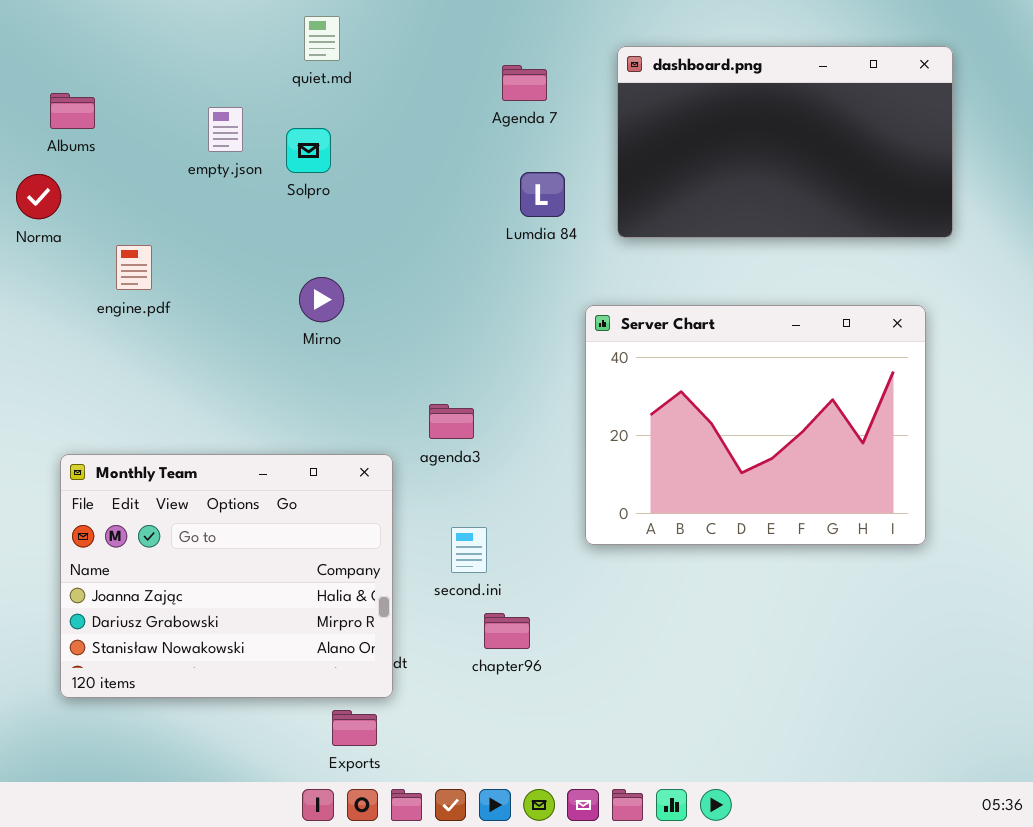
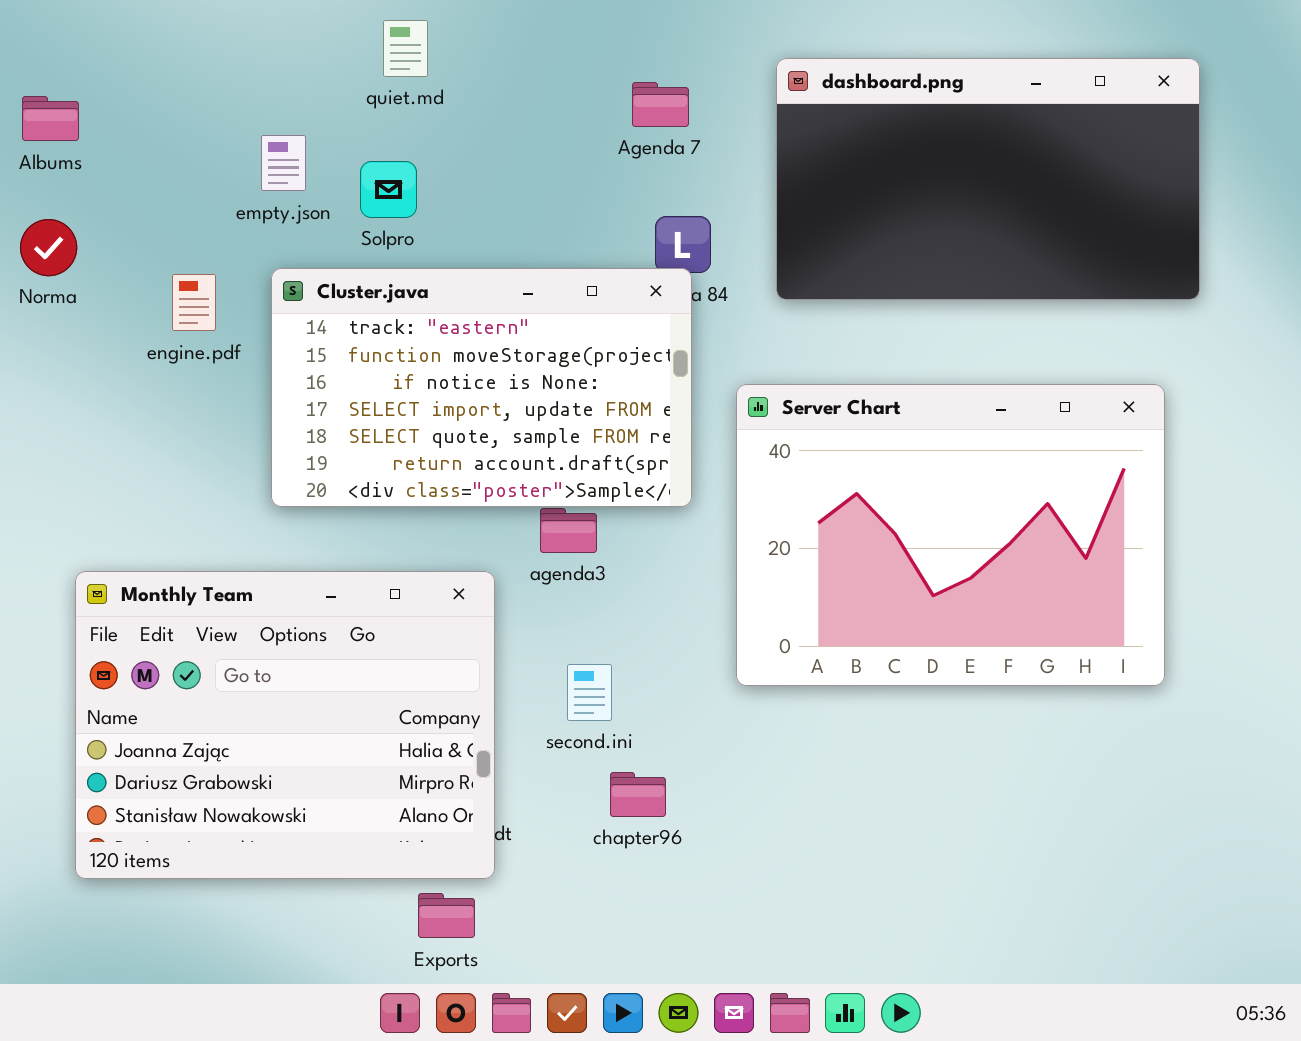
Albums: [50,93,95,129] -> [22,96,79,141], moved
Cluster.java: none -> [271,268,692,507], opened
engine.pdf: [116,245,152,290] -> [172,274,216,331], moved

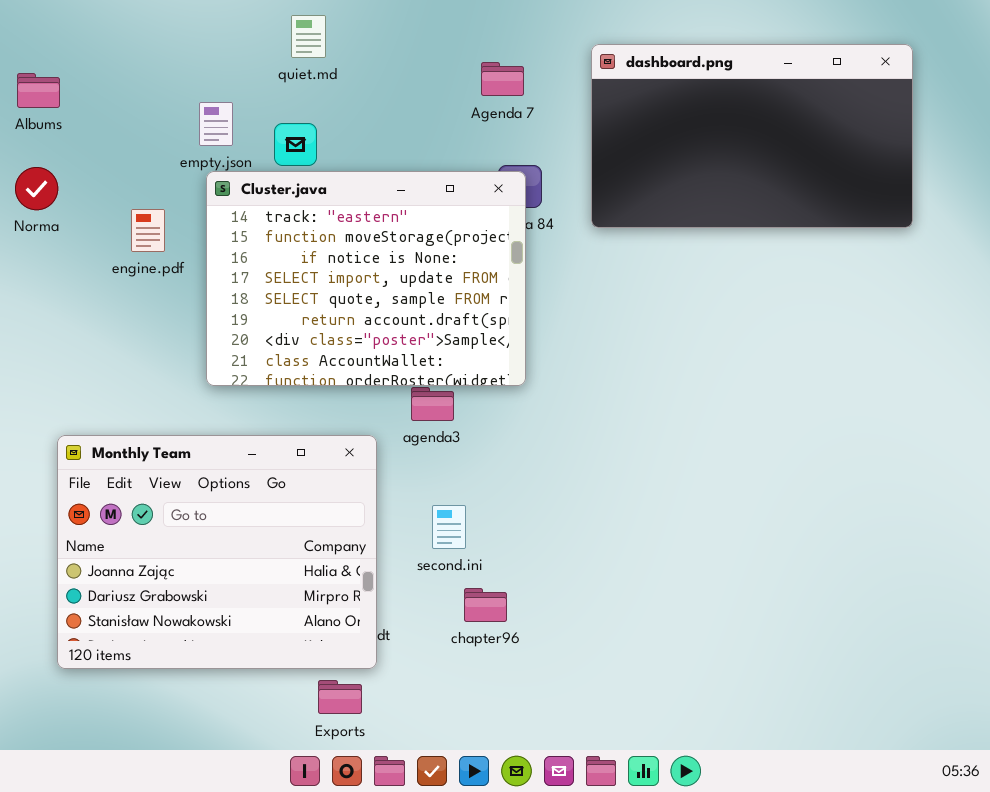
Cluster.java: [271,268,692,507] -> [206,171,526,386], resized
Server Chart: [736,384,1165,686] -> none, closed

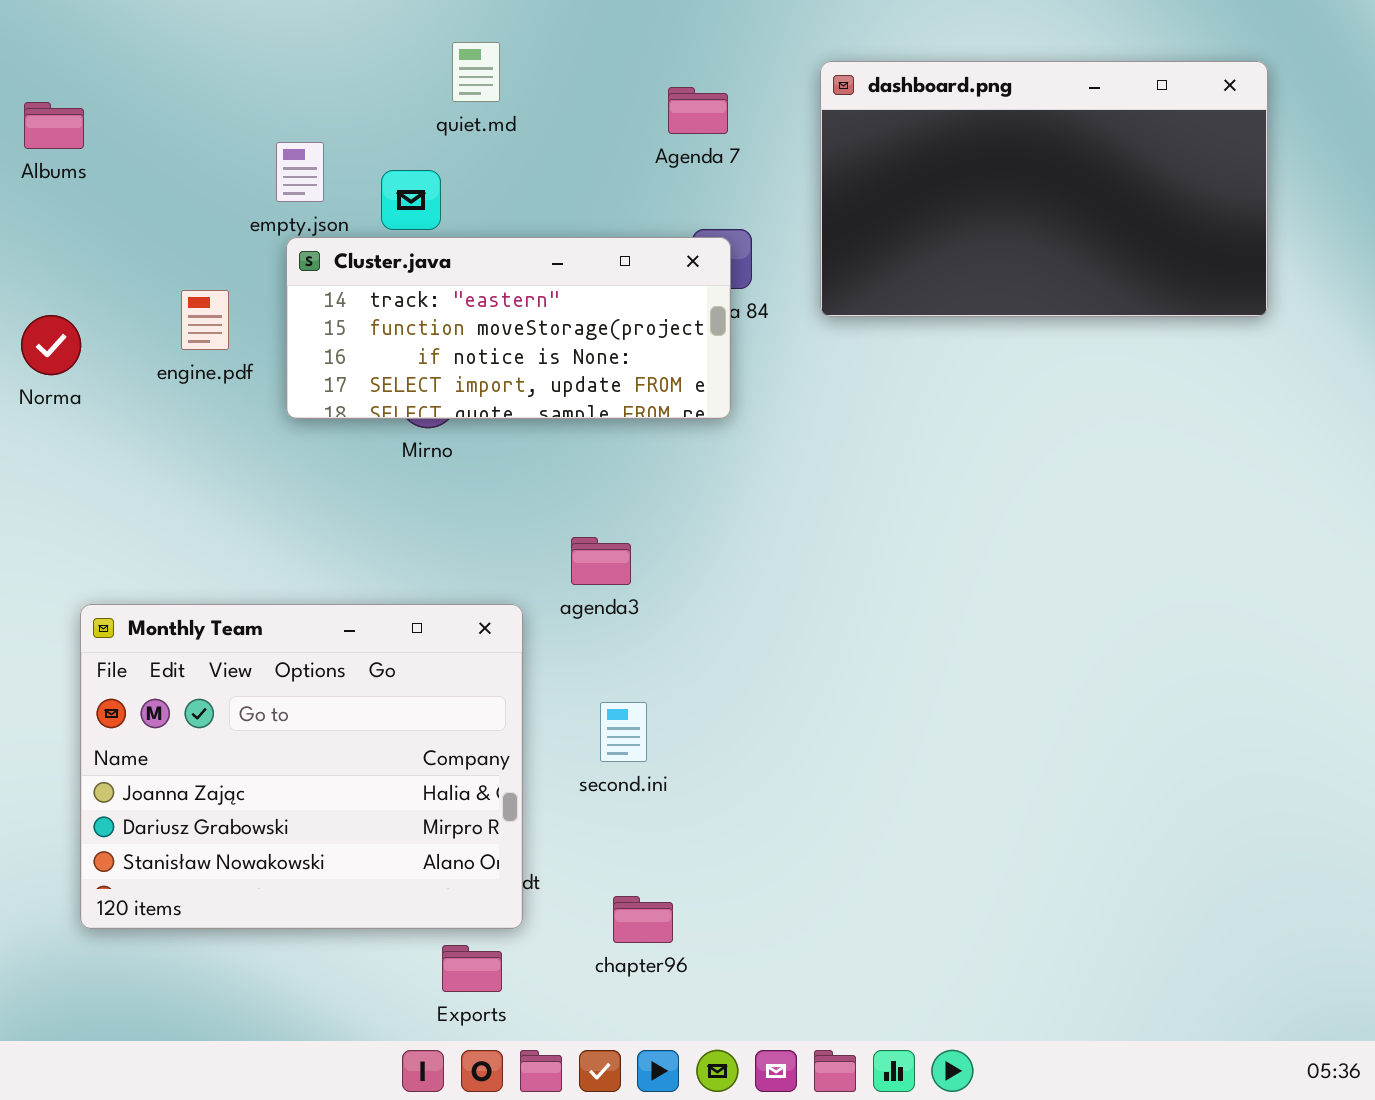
quiet.md: [291,15,326,58] -> [452,42,500,102], moved
Norma: [15,167,58,210] -> [21,315,81,375], moved
Cluster.java: [206,171,526,386] -> [286,237,731,419], resized
chapter96: [464,588,507,622] -> [613,896,673,943], moved

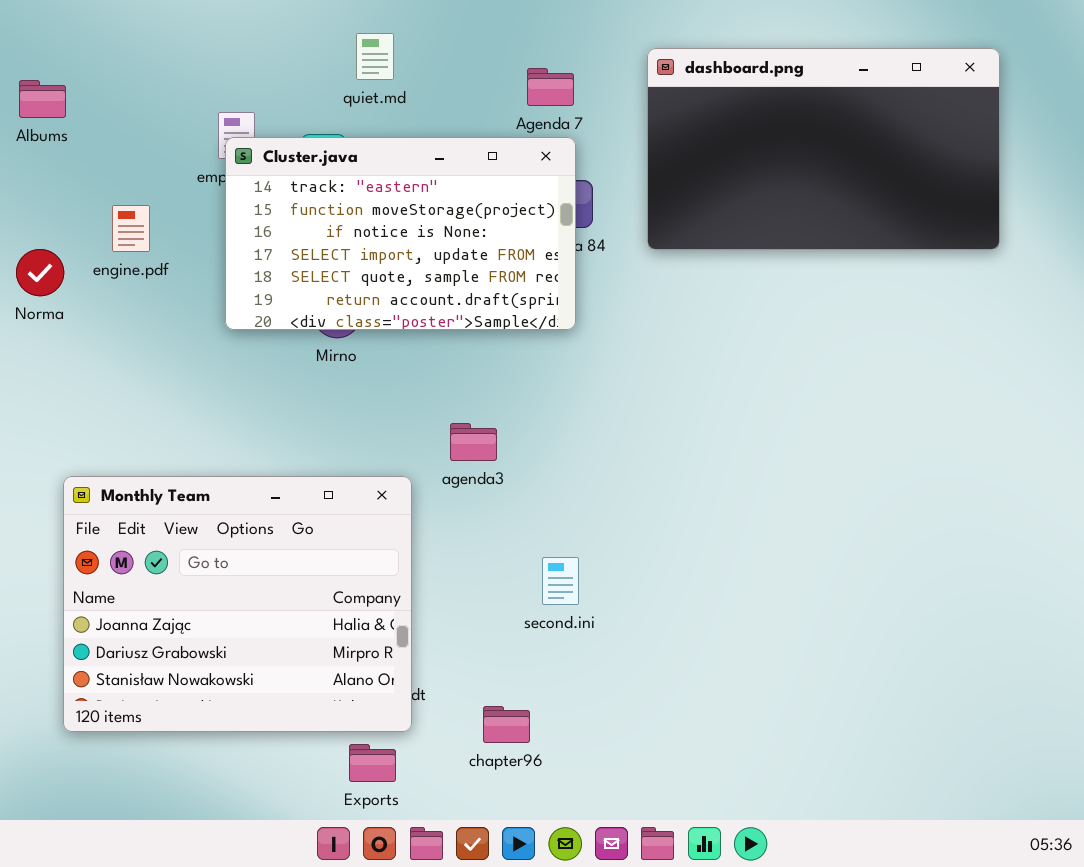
Cluster.java: [286,237,731,419] -> [225,137,576,330], resized
engine.pdf: [181,290,229,350] -> [112,205,150,252], moved
second.ini: [600,702,647,762] -> [542,557,579,605], moved

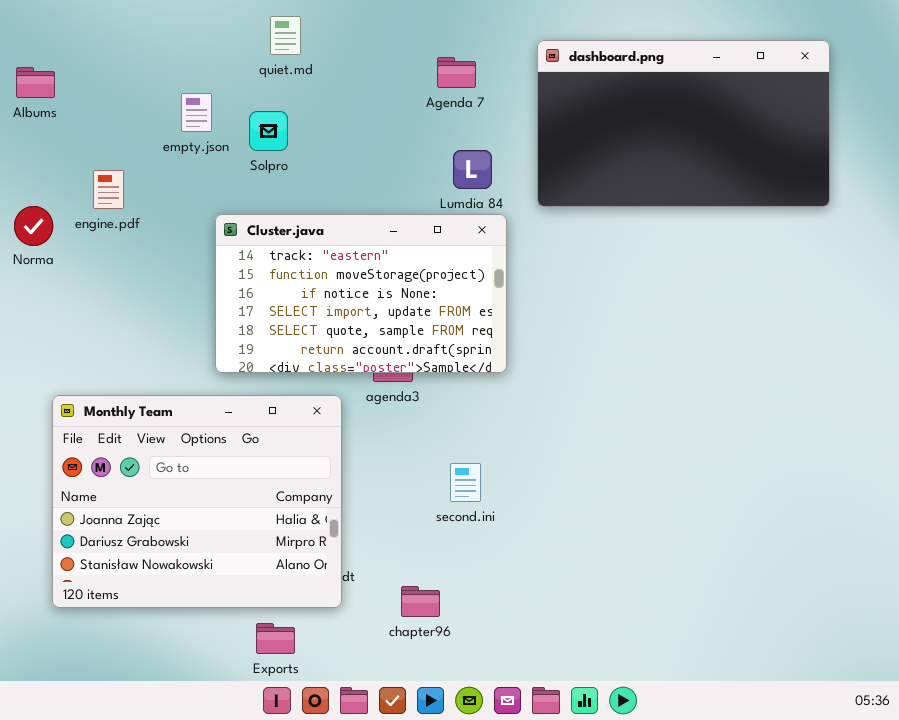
quiet.md: [356,33,394,80] -> [270,16,301,55], moved
Cluster.java: [225,137,576,330] -> [215,214,507,373], moved
Exports: [349,744,396,782] -> [256,623,295,654], moved

